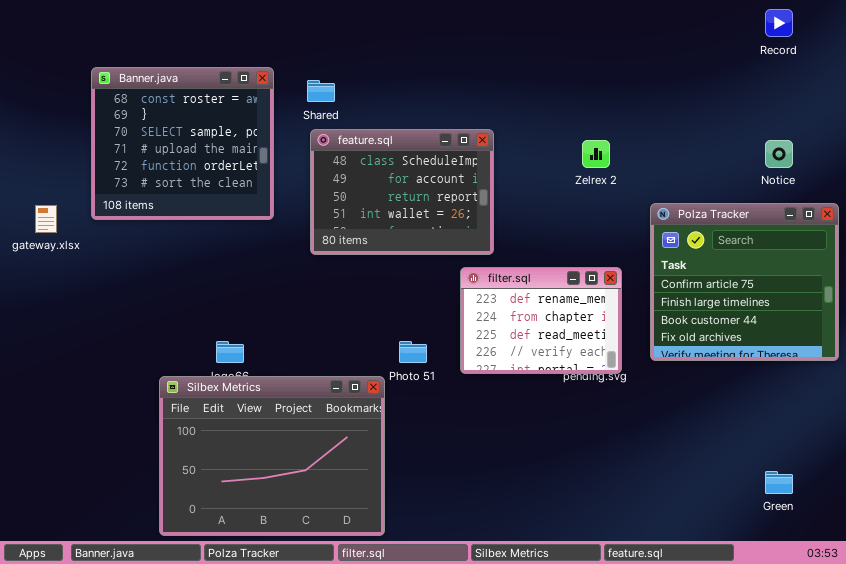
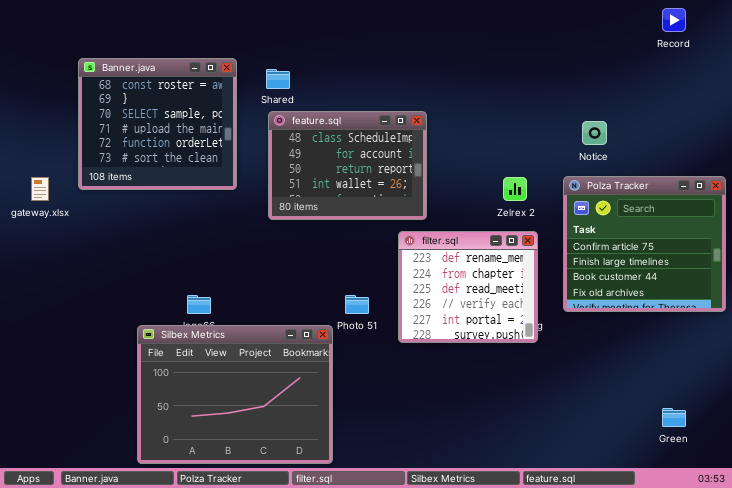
Zelrex 2: [582,140,610,168] -> [503,177,527,201], moved
Notice: [765,140,793,168] -> [582,121,607,145], moved
filter.sql: [460,267,622,374] -> [398,231,538,343], resized

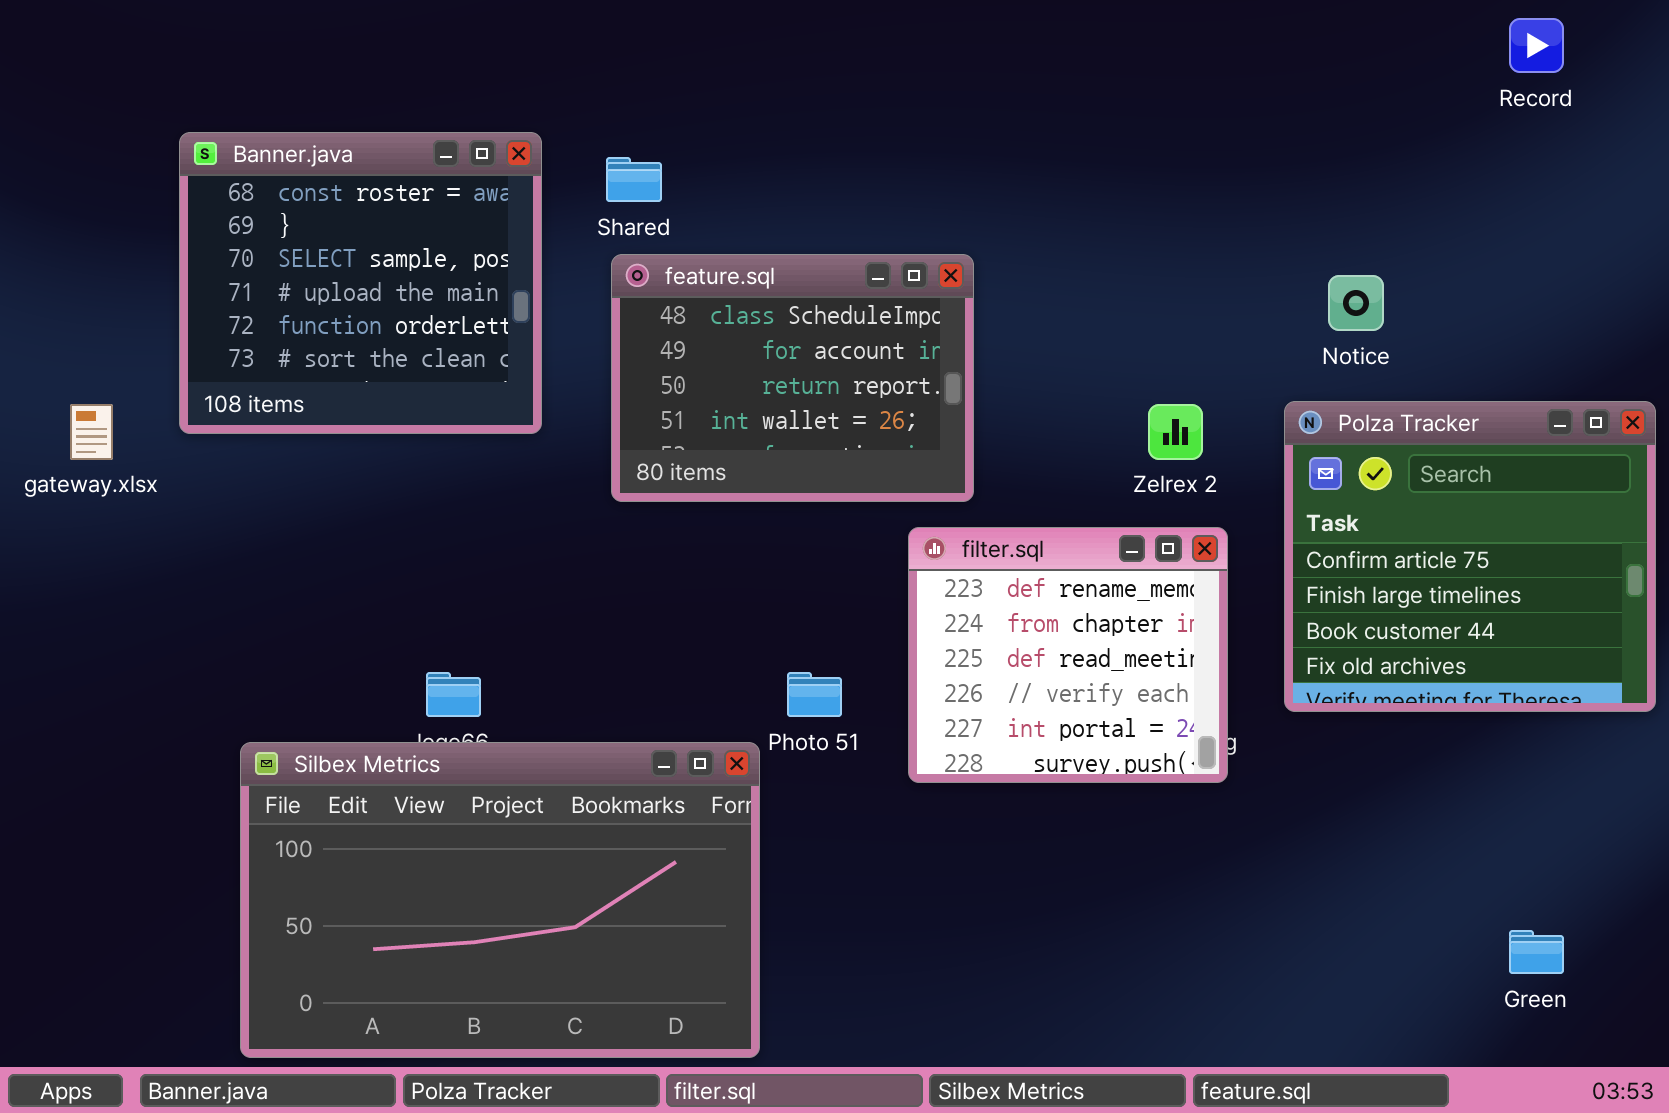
Silbex Metrics: [137,325,333,464] -> [240,742,760,1058], resized

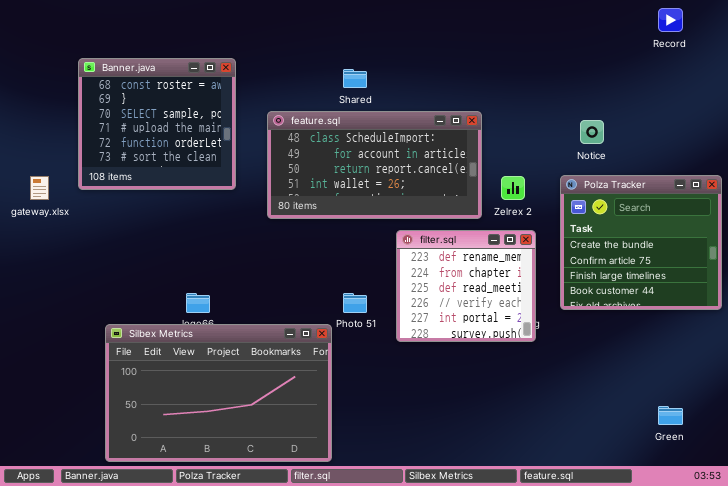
Shared: [606,157,662,202] -> [343,69,367,88], moved
feature.sql: [611,254,974,502] -> [267,111,482,219], resized
Polza Tracker: [1284,401,1656,712] -> [560,175,722,310], scrolled up 1 row

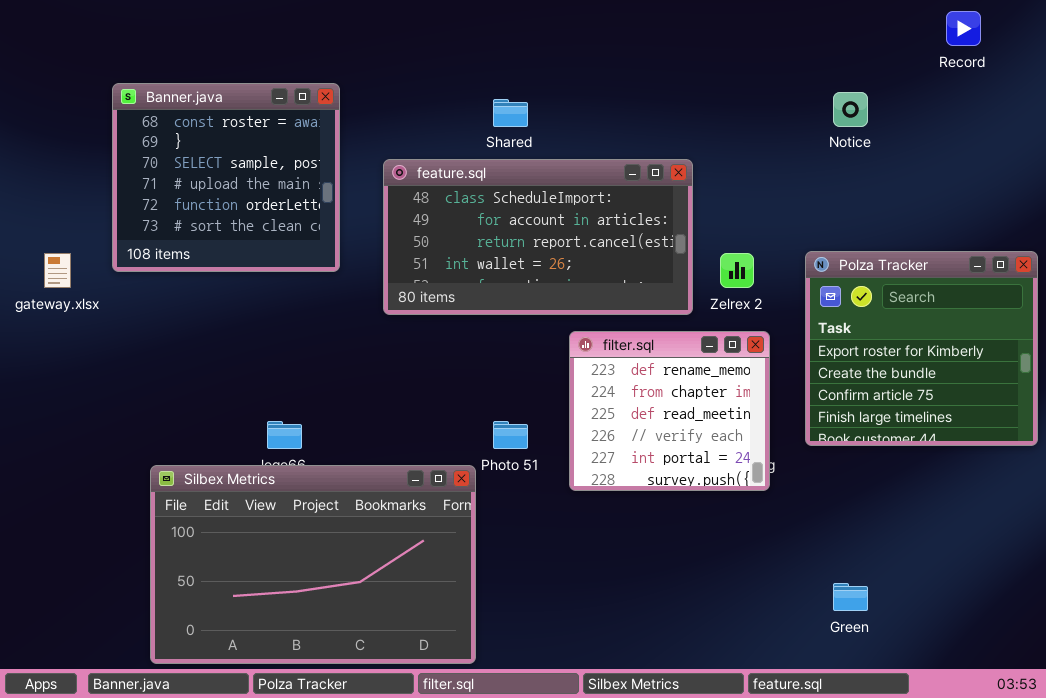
Notice: [580,120,604,144] -> [833,92,868,127], moved
Polza Tracker: [560,175,722,310] -> [805,251,1038,446], scrolled up 1 row
Green: [658,406,683,425] -> [833,583,868,611], moved

